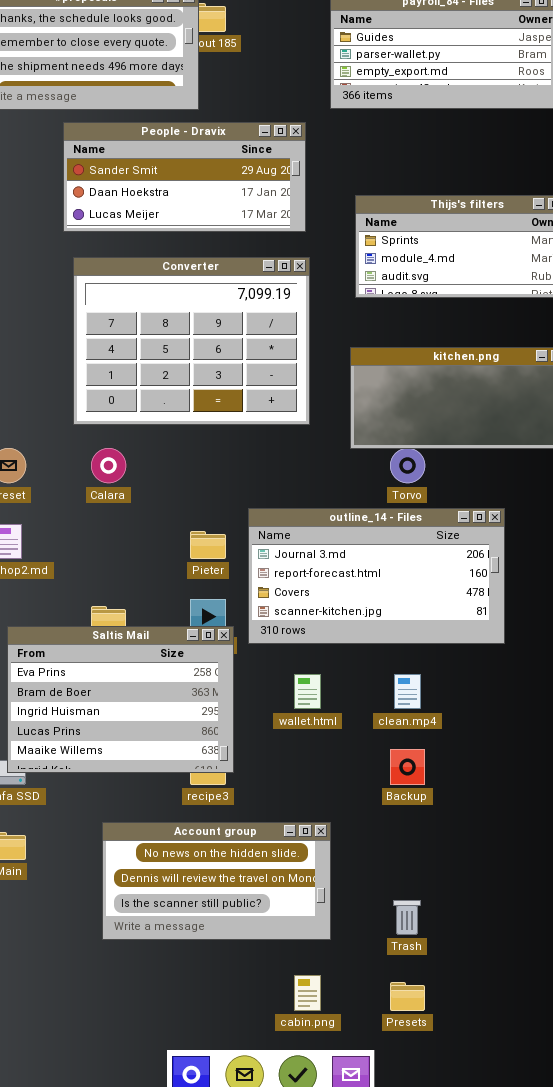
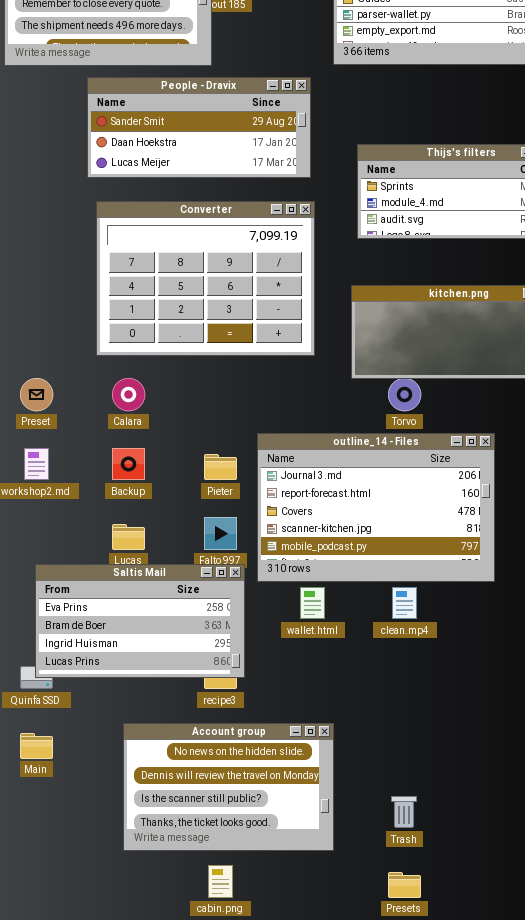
outline_14 - Files: [248,508,505,644] -> [257,433,495,582], resized
Saltis Mail: [7,626,234,773] -> [35,564,245,678], resized
Backup: [390,749,425,785] -> [112,448,145,480], moved
Account group: [102,822,331,940] -> [123,723,334,851], resized
cabin.png: [294,975,321,1011] -> [208,865,233,898], moved

